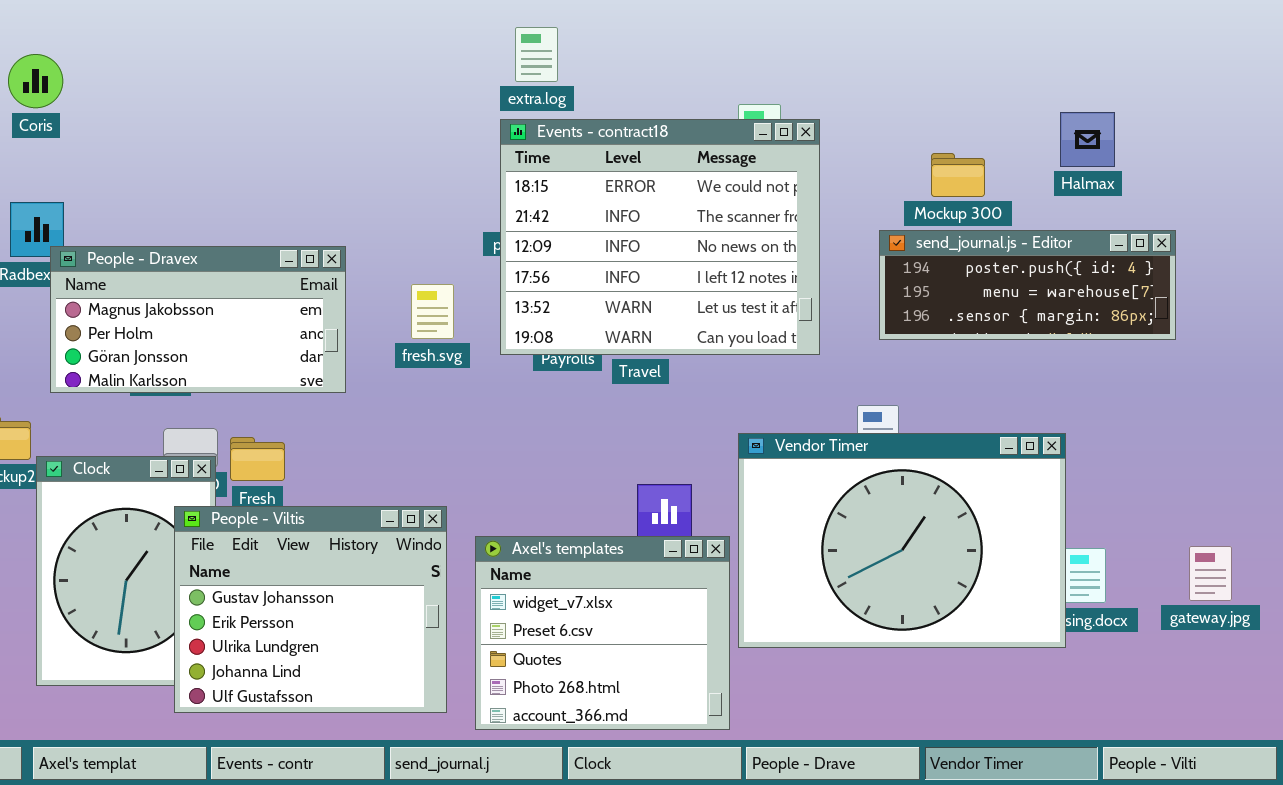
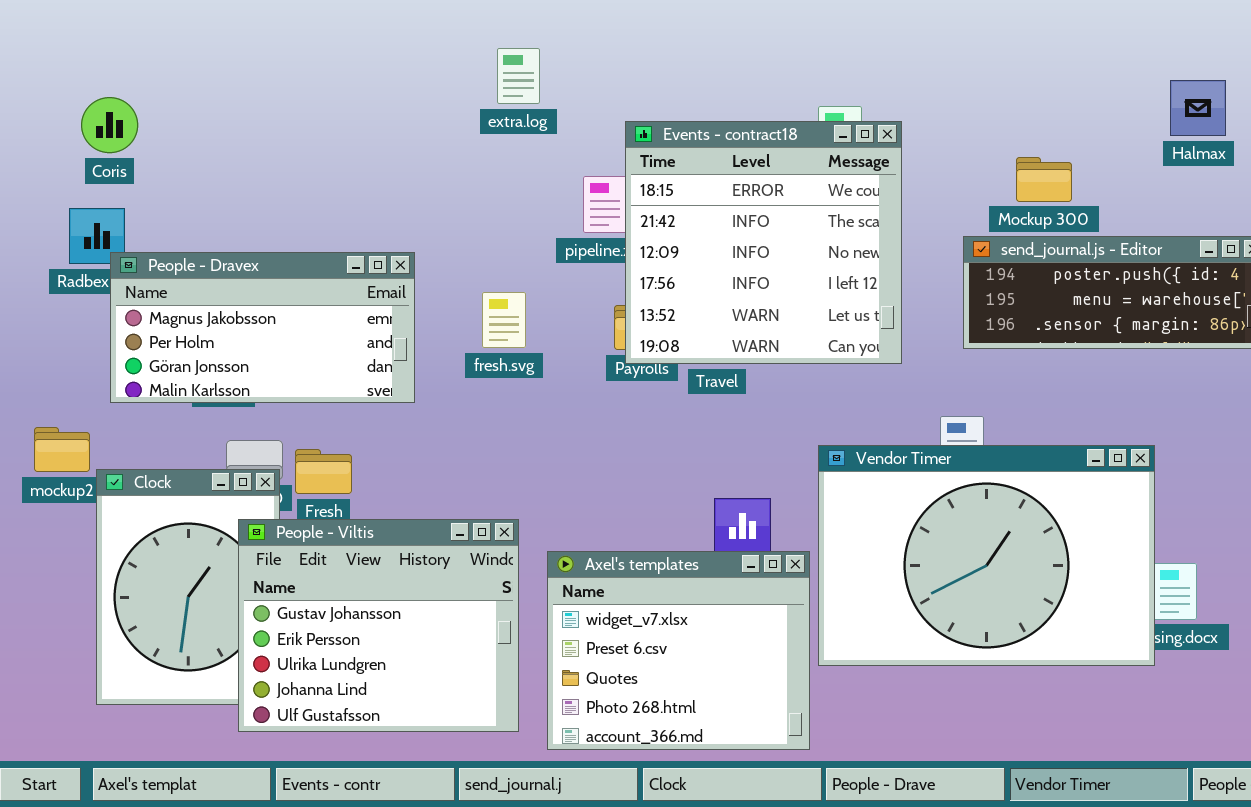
extra.log: [515,27,558,82] -> [497,48,540,104], moved
Coris: [8,54,63,108] -> [81,97,138,153], moved
Halmax: [1060,112,1115,167] -> [1170,80,1226,136], moved
Events - contract18: [500,119,820,355] -> [625,121,902,364], resized

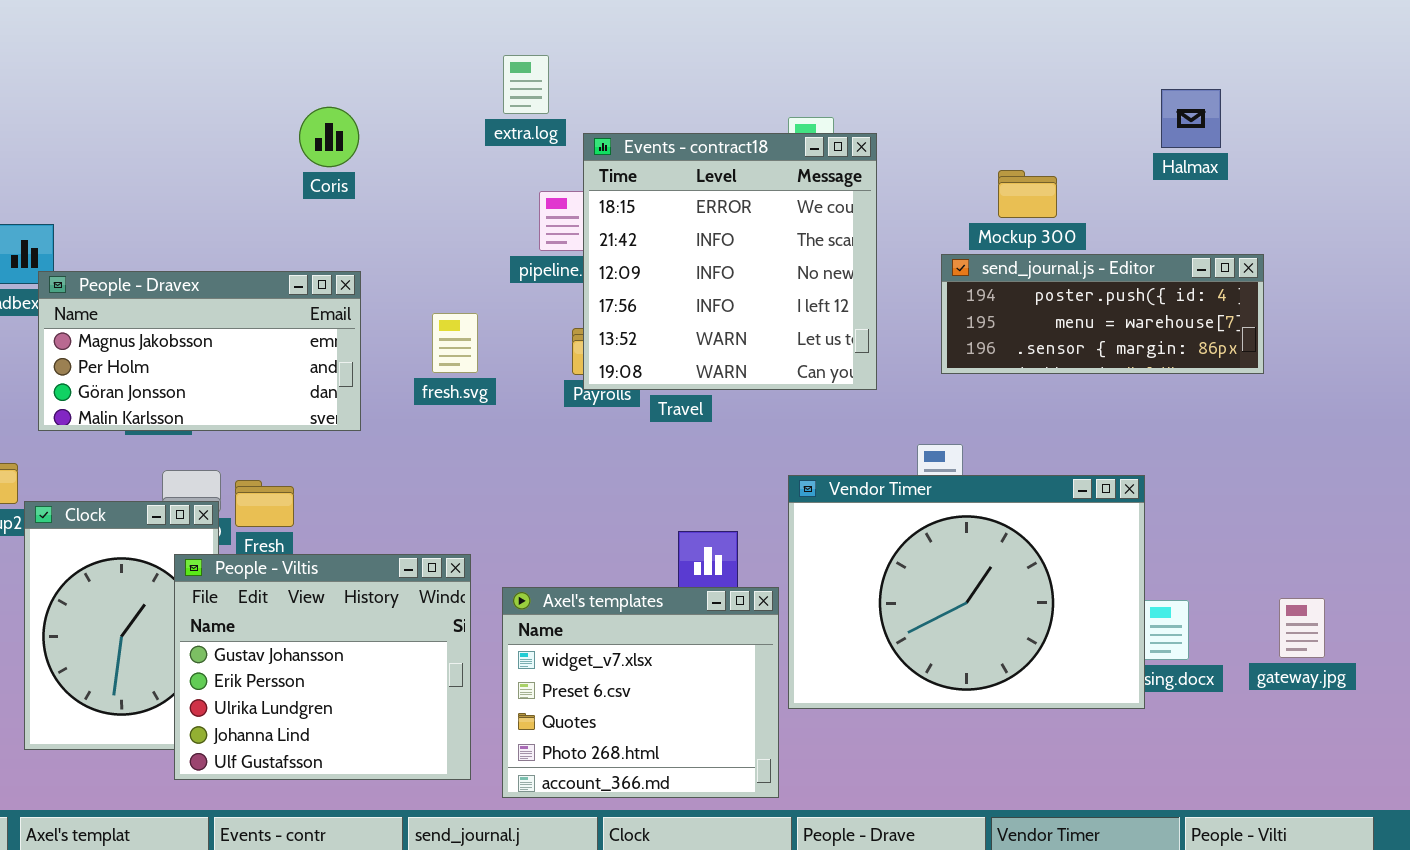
extra.log: [497,48,540,104] -> [503,55,549,114], moved
Coris: [81,97,138,153] -> [299,107,359,167], moved

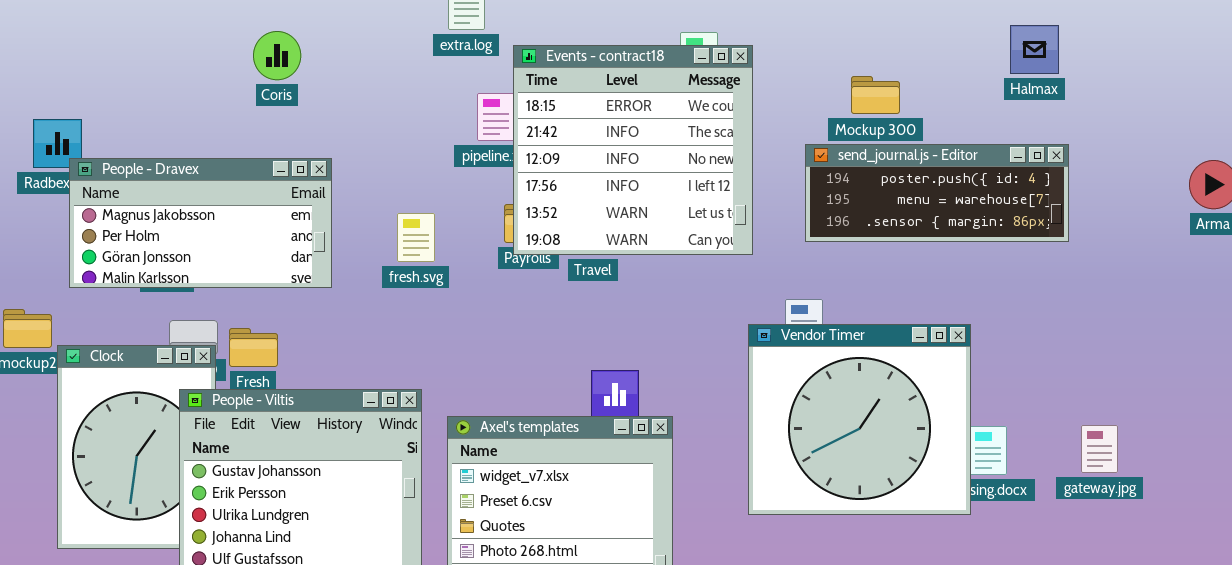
Halmax: [1161,89,1221,148] -> [1010,25,1059,74], moved
Coris: [299,107,359,167] -> [253,31,301,80], moved
fresh.svg: [432,313,478,373] -> [397,213,435,262], moved
Vendor Timer: [788,475,1145,709] -> [748,324,971,515], resized

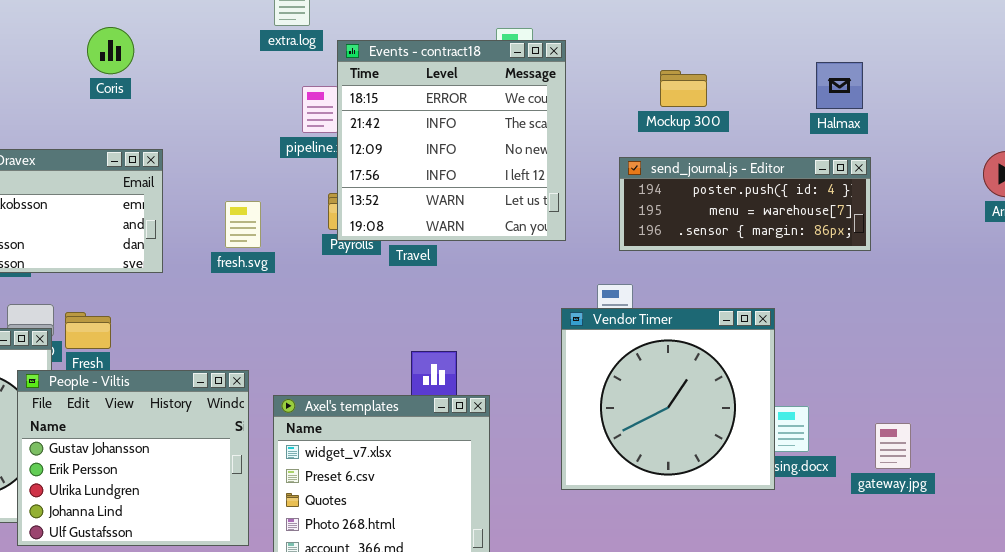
Halmax: [1010,25,1059,74] -> [816,62,863,109], moved
send_journal.js - Editor: [805,144,1069,242] -> [619,157,871,251], moved
gateway.jpg: [1081,425,1118,473] -> [875,423,911,469], moved

